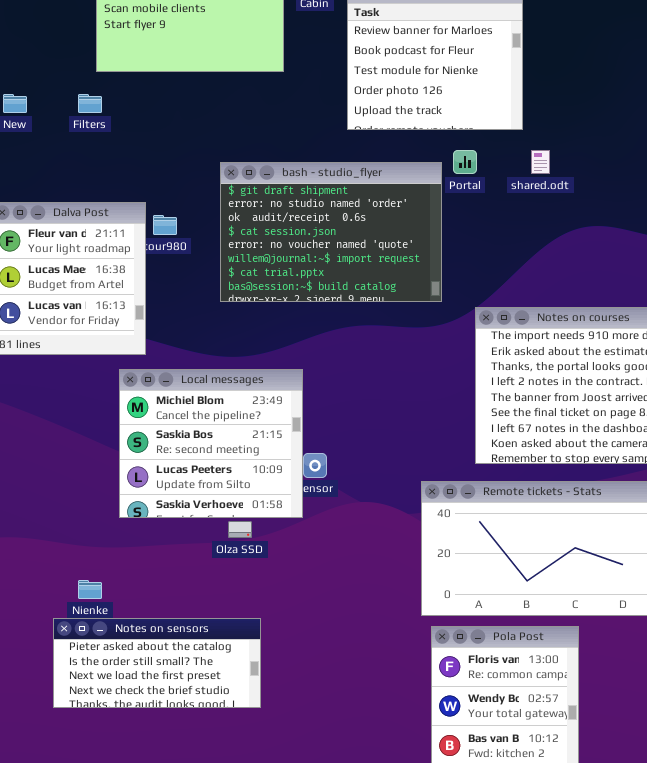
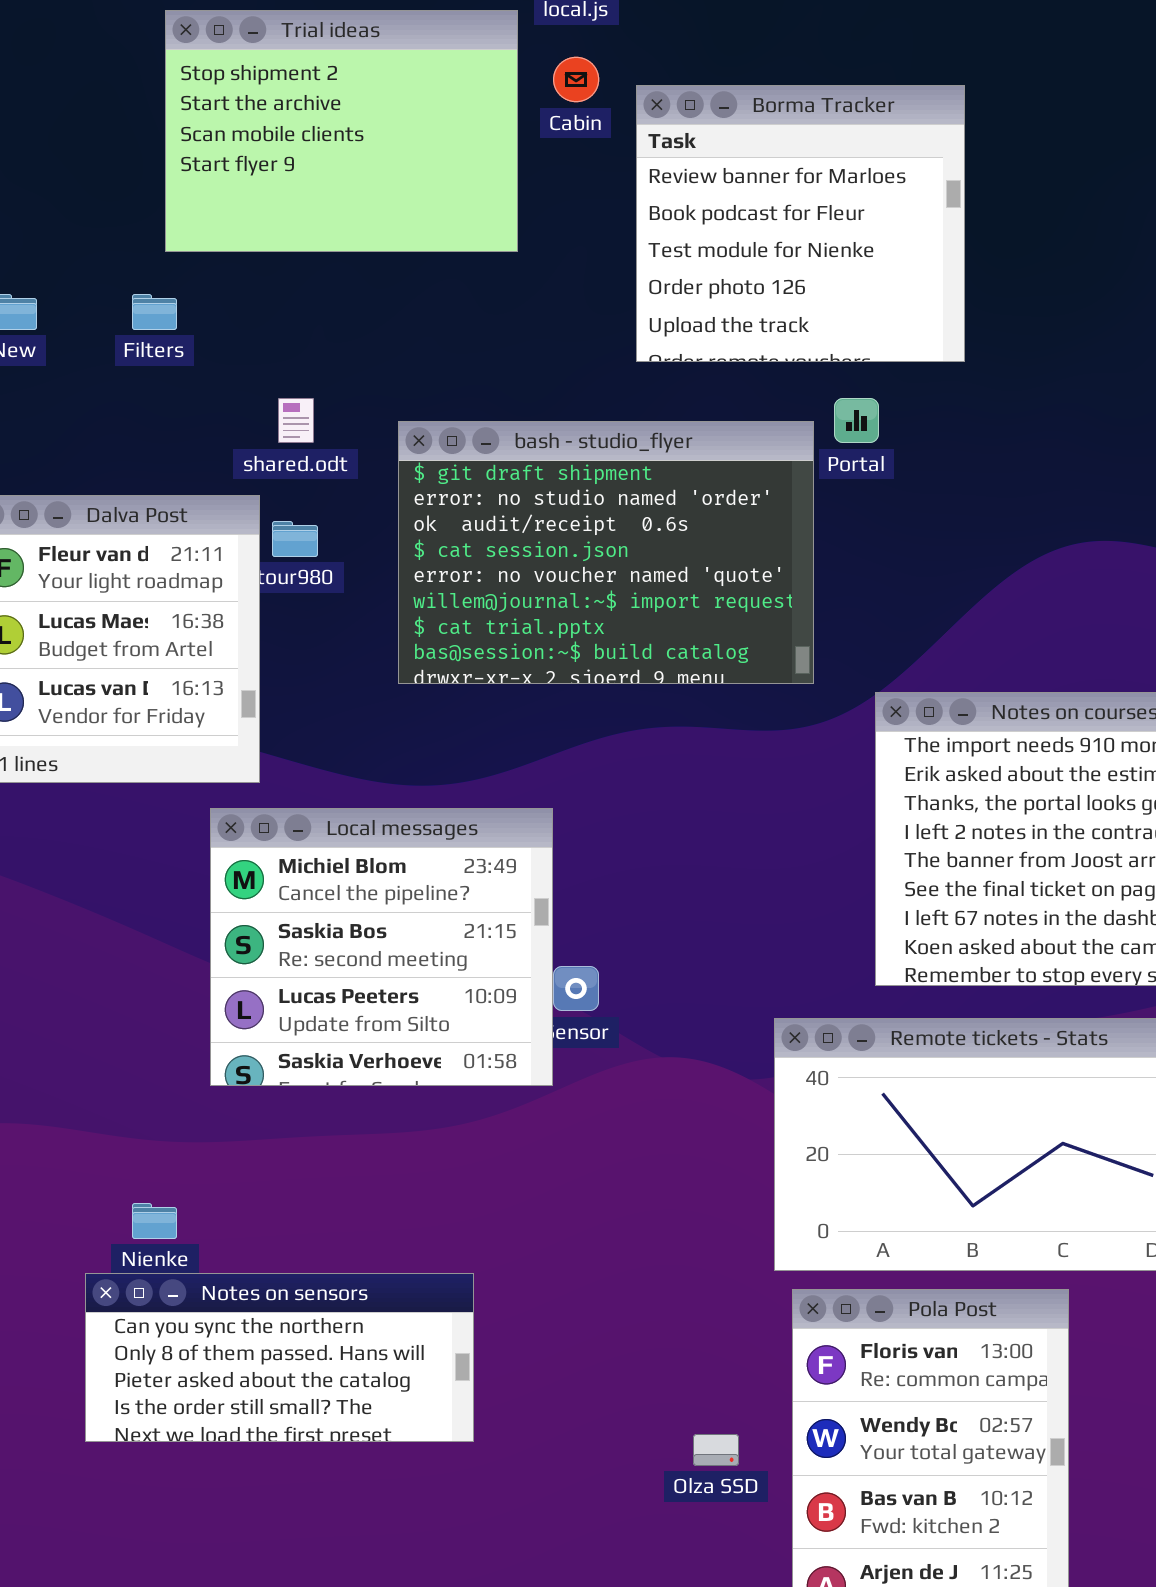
shared.odt: [531,150,550,174] -> [278,398,314,443], moved
Olza SSD: [228,521,252,538] -> [693,1434,739,1466], moved
Notes on sensors: [53,618,261,708] -> [85,1273,474,1442], scrolled up 2 rows

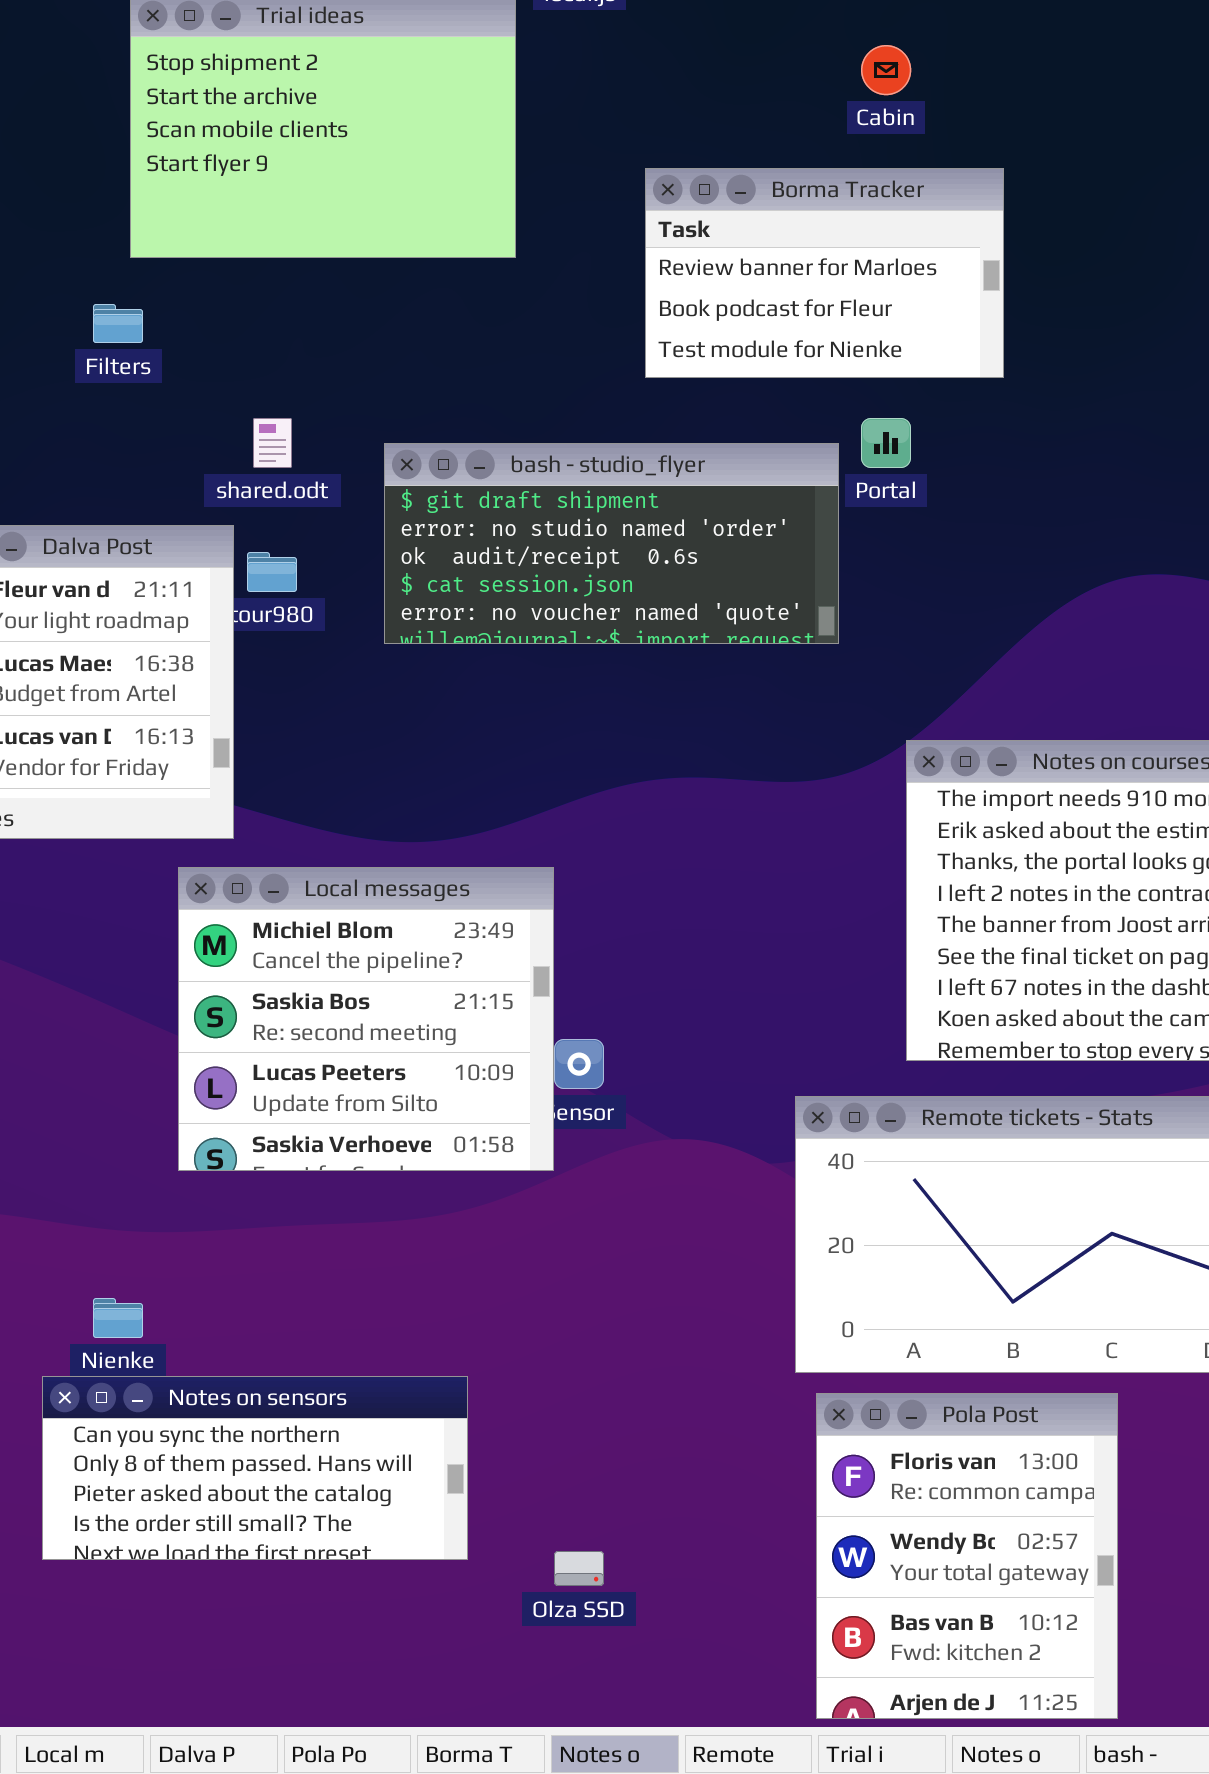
Cabin: [553,57,599,102] -> [861,45,911,95], moved
Borma Tracker: [636,85,965,362] -> [645,168,1004,378], resized
bash - studio_flyer: [398,421,814,684] -> [384,443,839,644], resized
Olza SSD: [693,1434,739,1466] -> [554,1551,604,1586], moved

